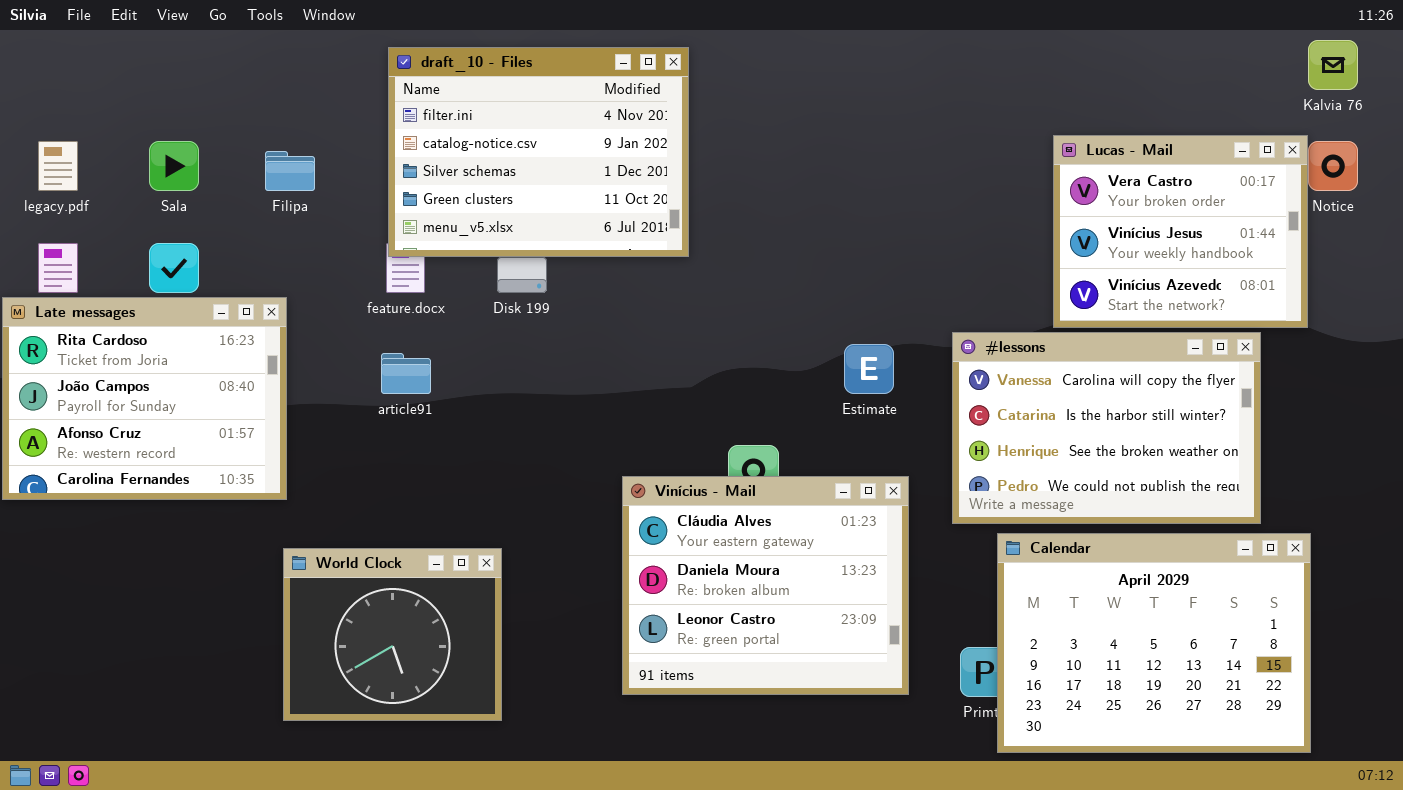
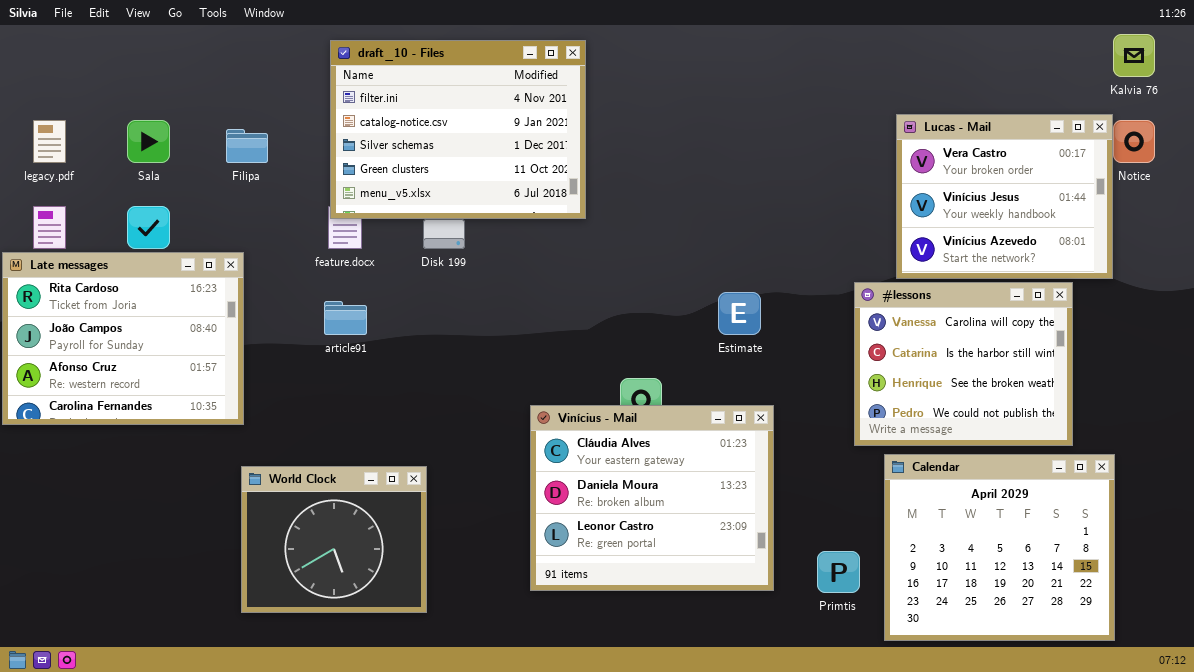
#lessons: [952,332,1261,524] -> [854,282,1073,446], resized
Calendar: [997,533,1311,753] -> [884,454,1115,641], resized

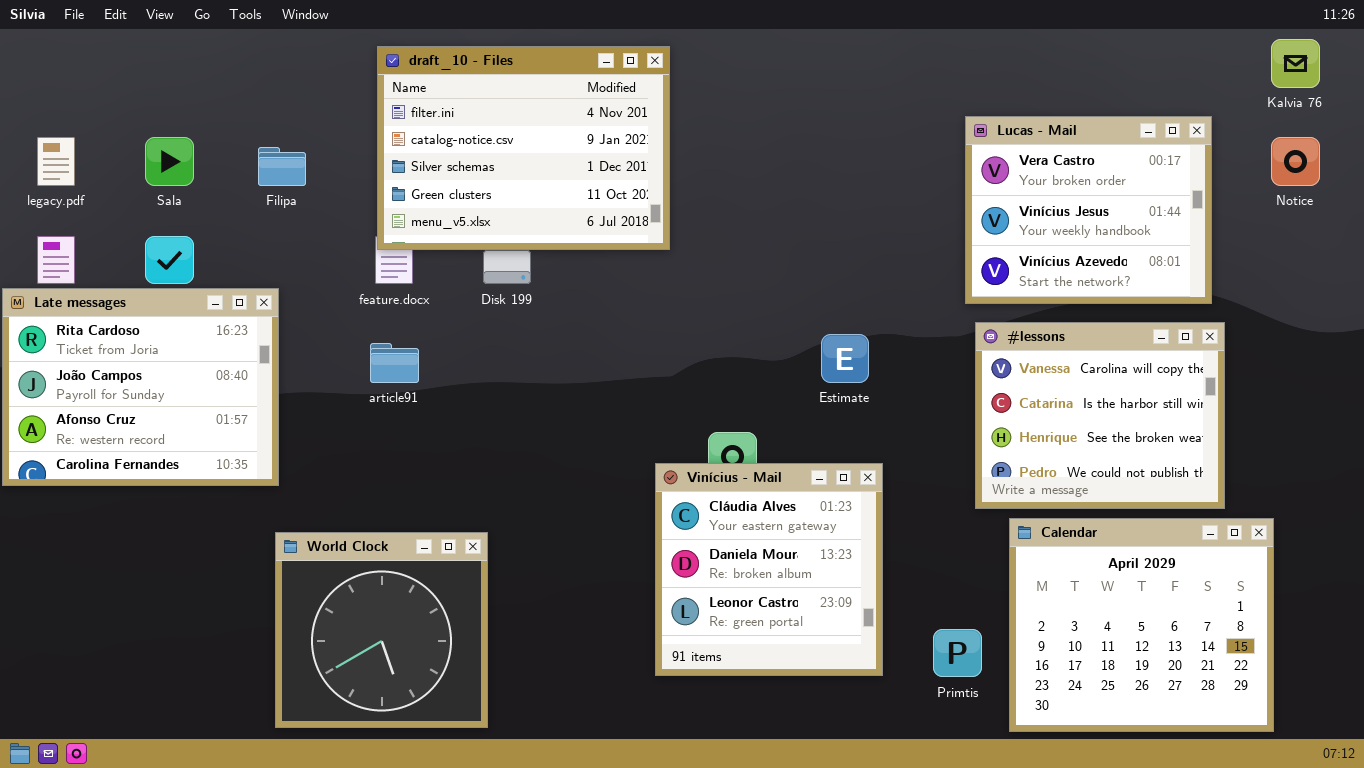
Lucas - Mail: [896,114,1113,279] -> [965,116,1212,304], moved
Vinícius - Mail: [530,405,774,591] -> [655,463,883,676], resized
World Clock: [241,466,427,613] -> [275,532,488,728], resized

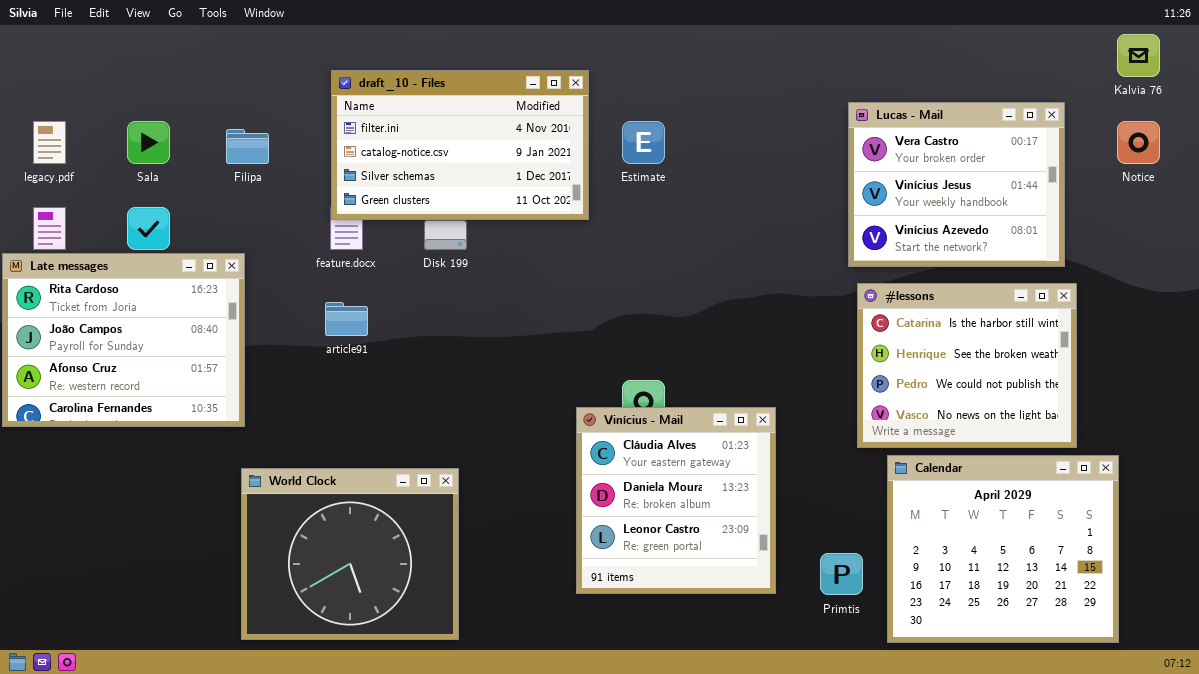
draft_10 - Files: [377,46,670,250] -> [331,70,589,220], resized
#lessons: [975,322,1225,509] -> [857,283,1077,448], scrolled down 1 row
Estimate: [821,334,869,383] -> [622,121,665,164], moved
World Clock: [275,532,488,728] -> [241,468,459,640], resized

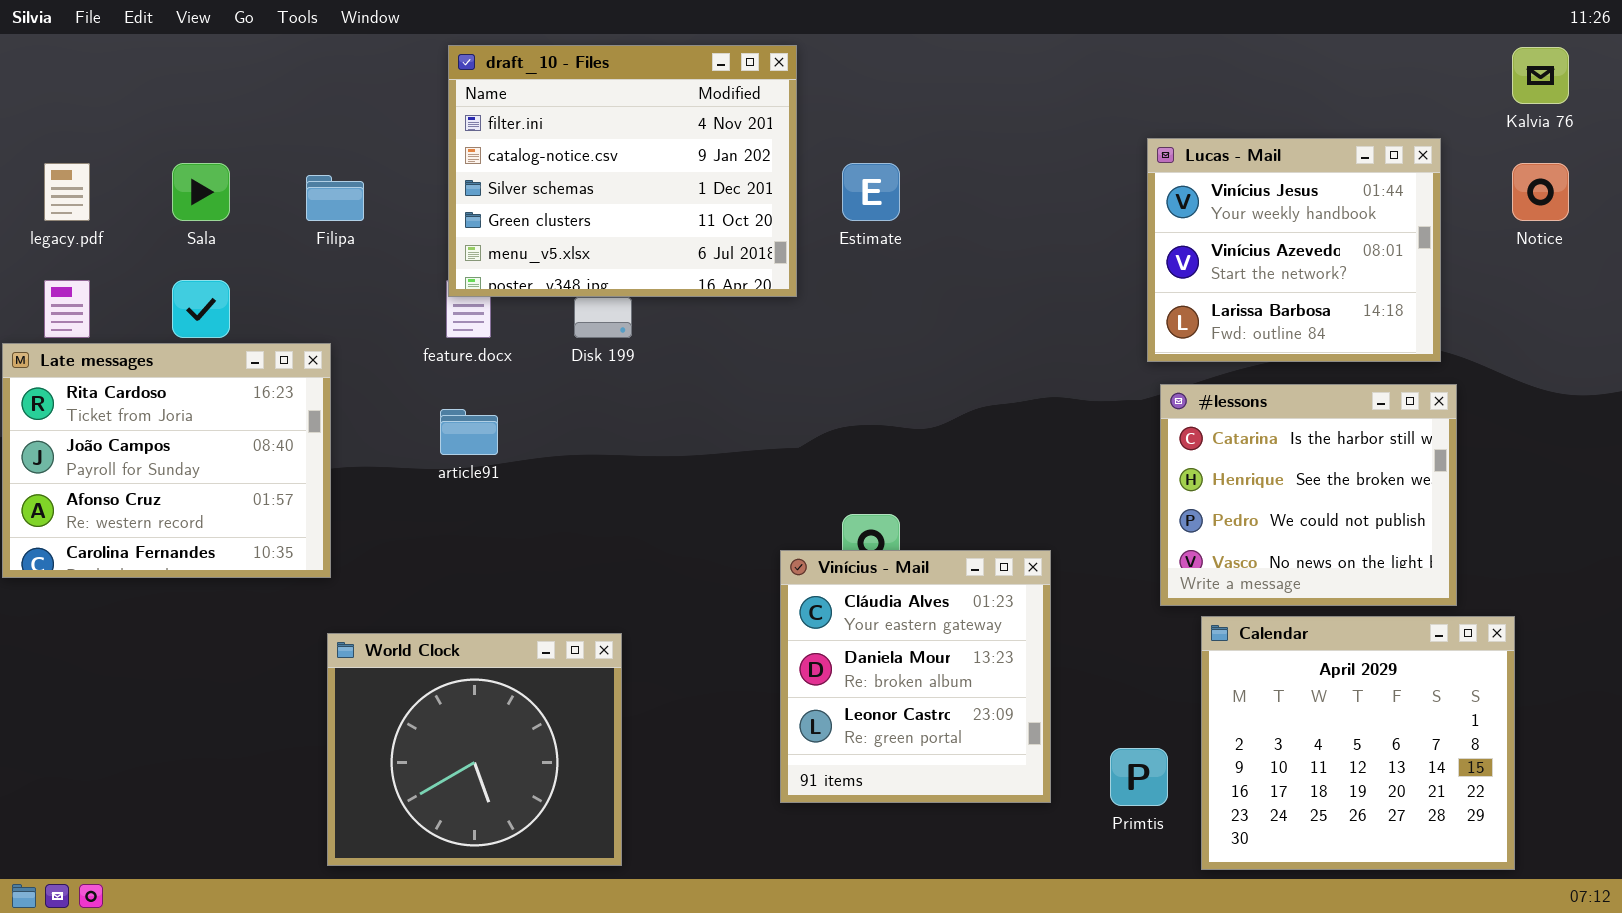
draft_10 - Files: [331,70,589,220] -> [448,45,797,297], resized
Lucas - Mail: [848,102,1065,267] -> [1147,138,1441,362], scrolled down 1 row

